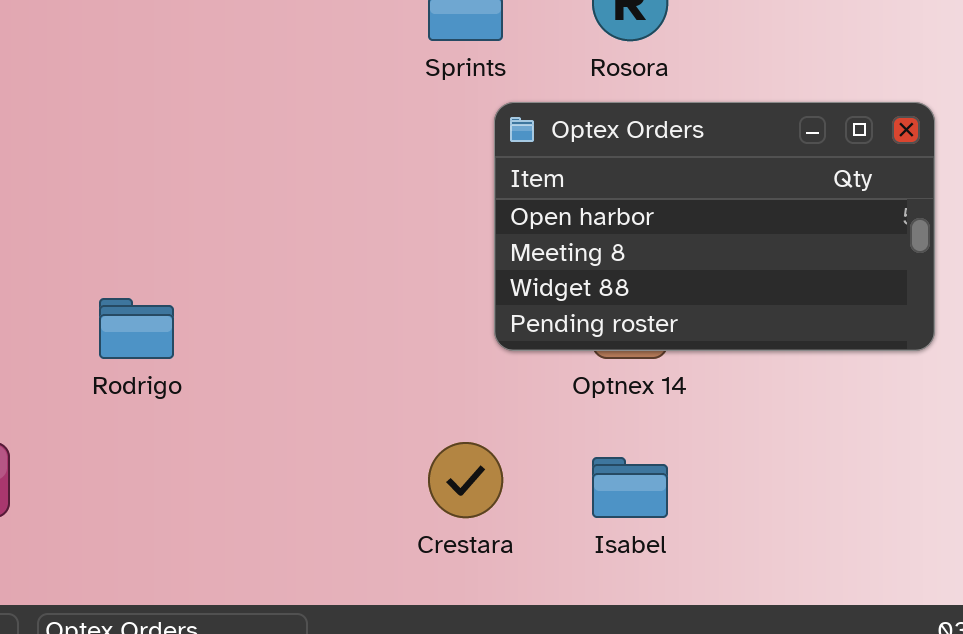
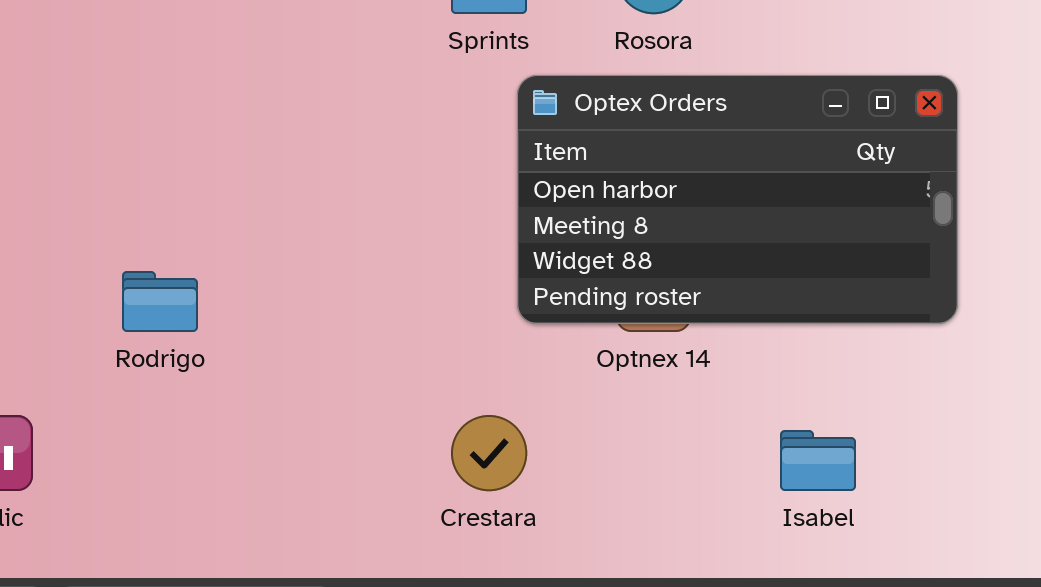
Isabel: [592,457,668,518] -> [780,430,856,491], moved

